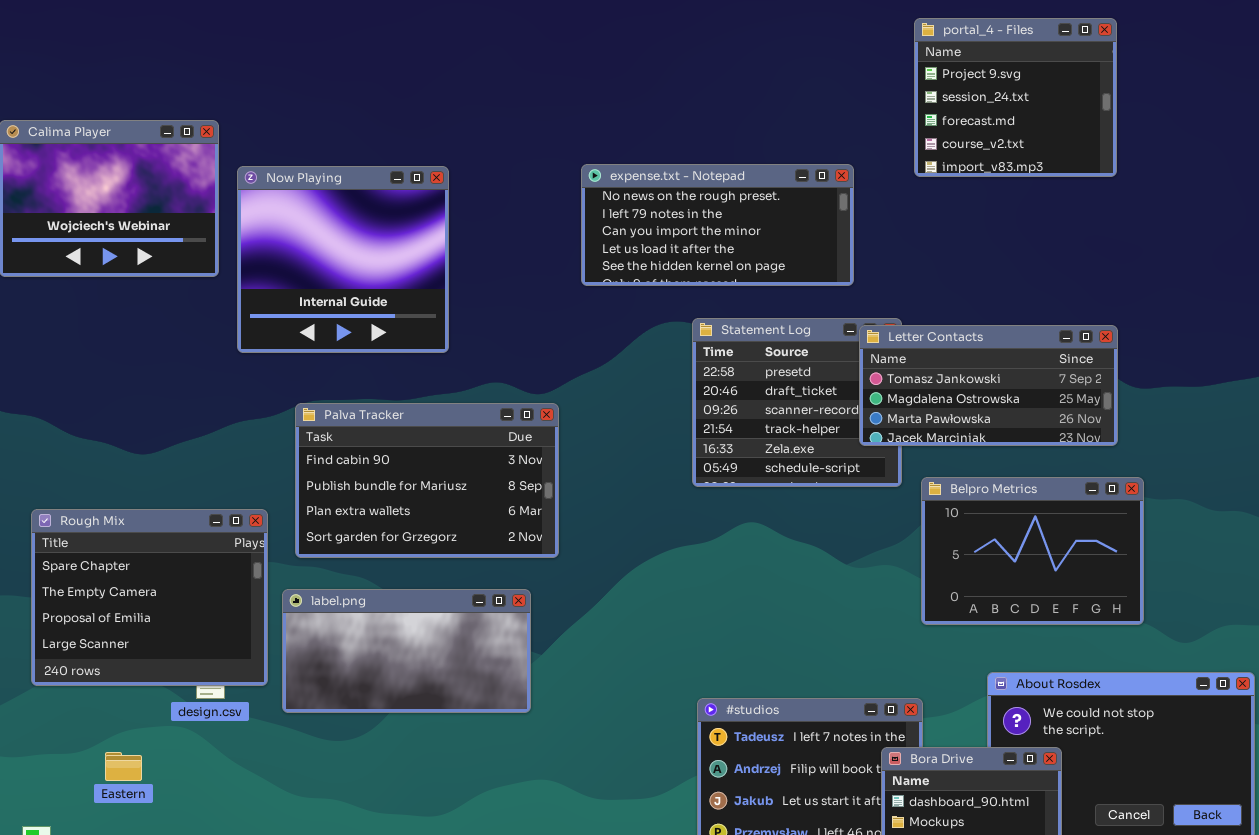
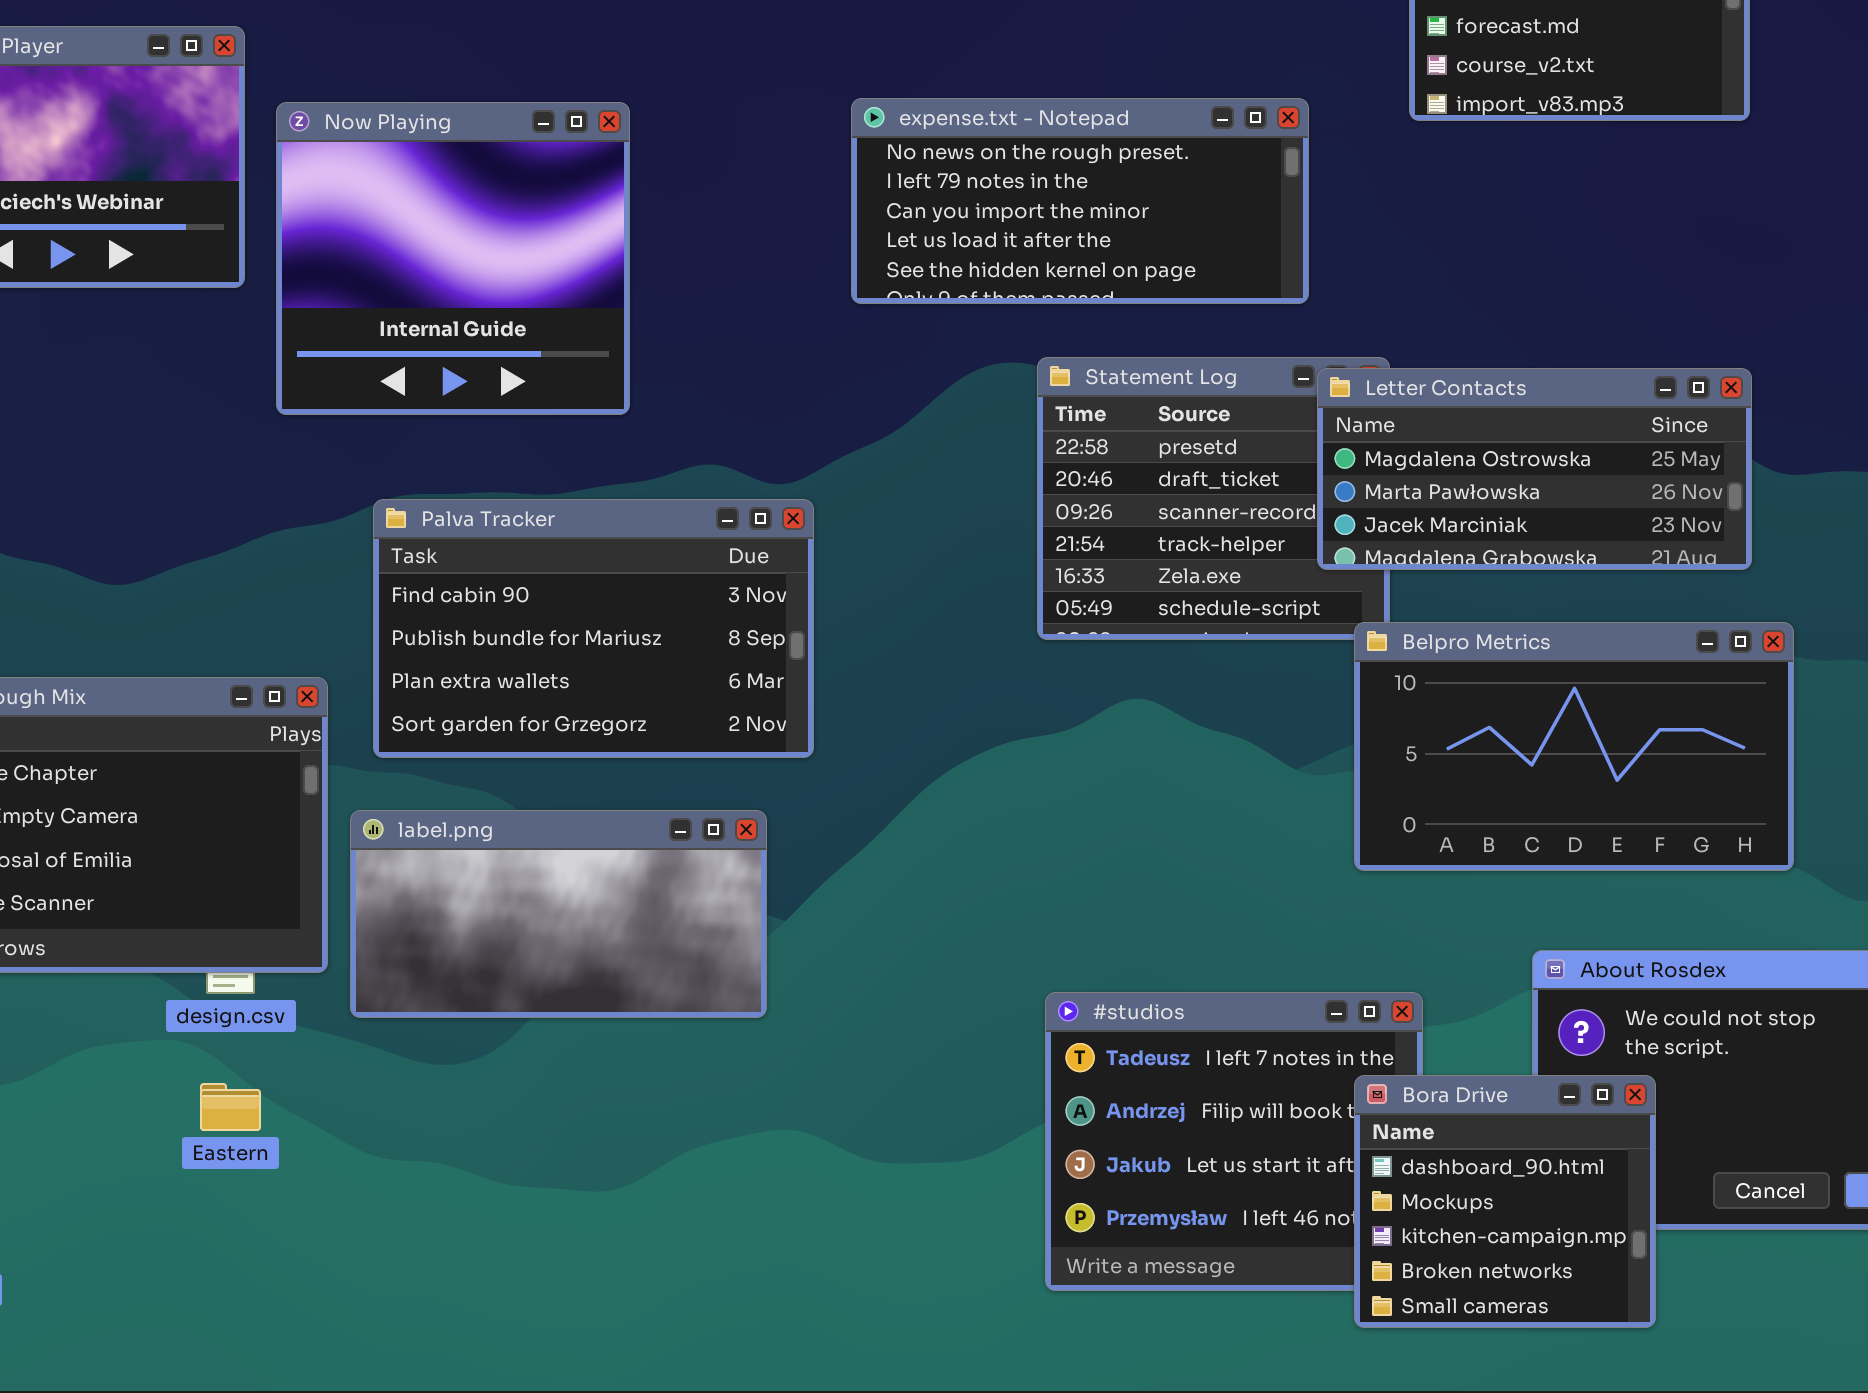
Letter Contacts: [859,325,1118,446] -> [1317,368,1752,570], scrolled down 1 row
Belpro Metrics: [921,477,1144,625] -> [1354,622,1794,871], resized
Eastern: [105,752,142,781] -> [200,1083,261,1131], moved

